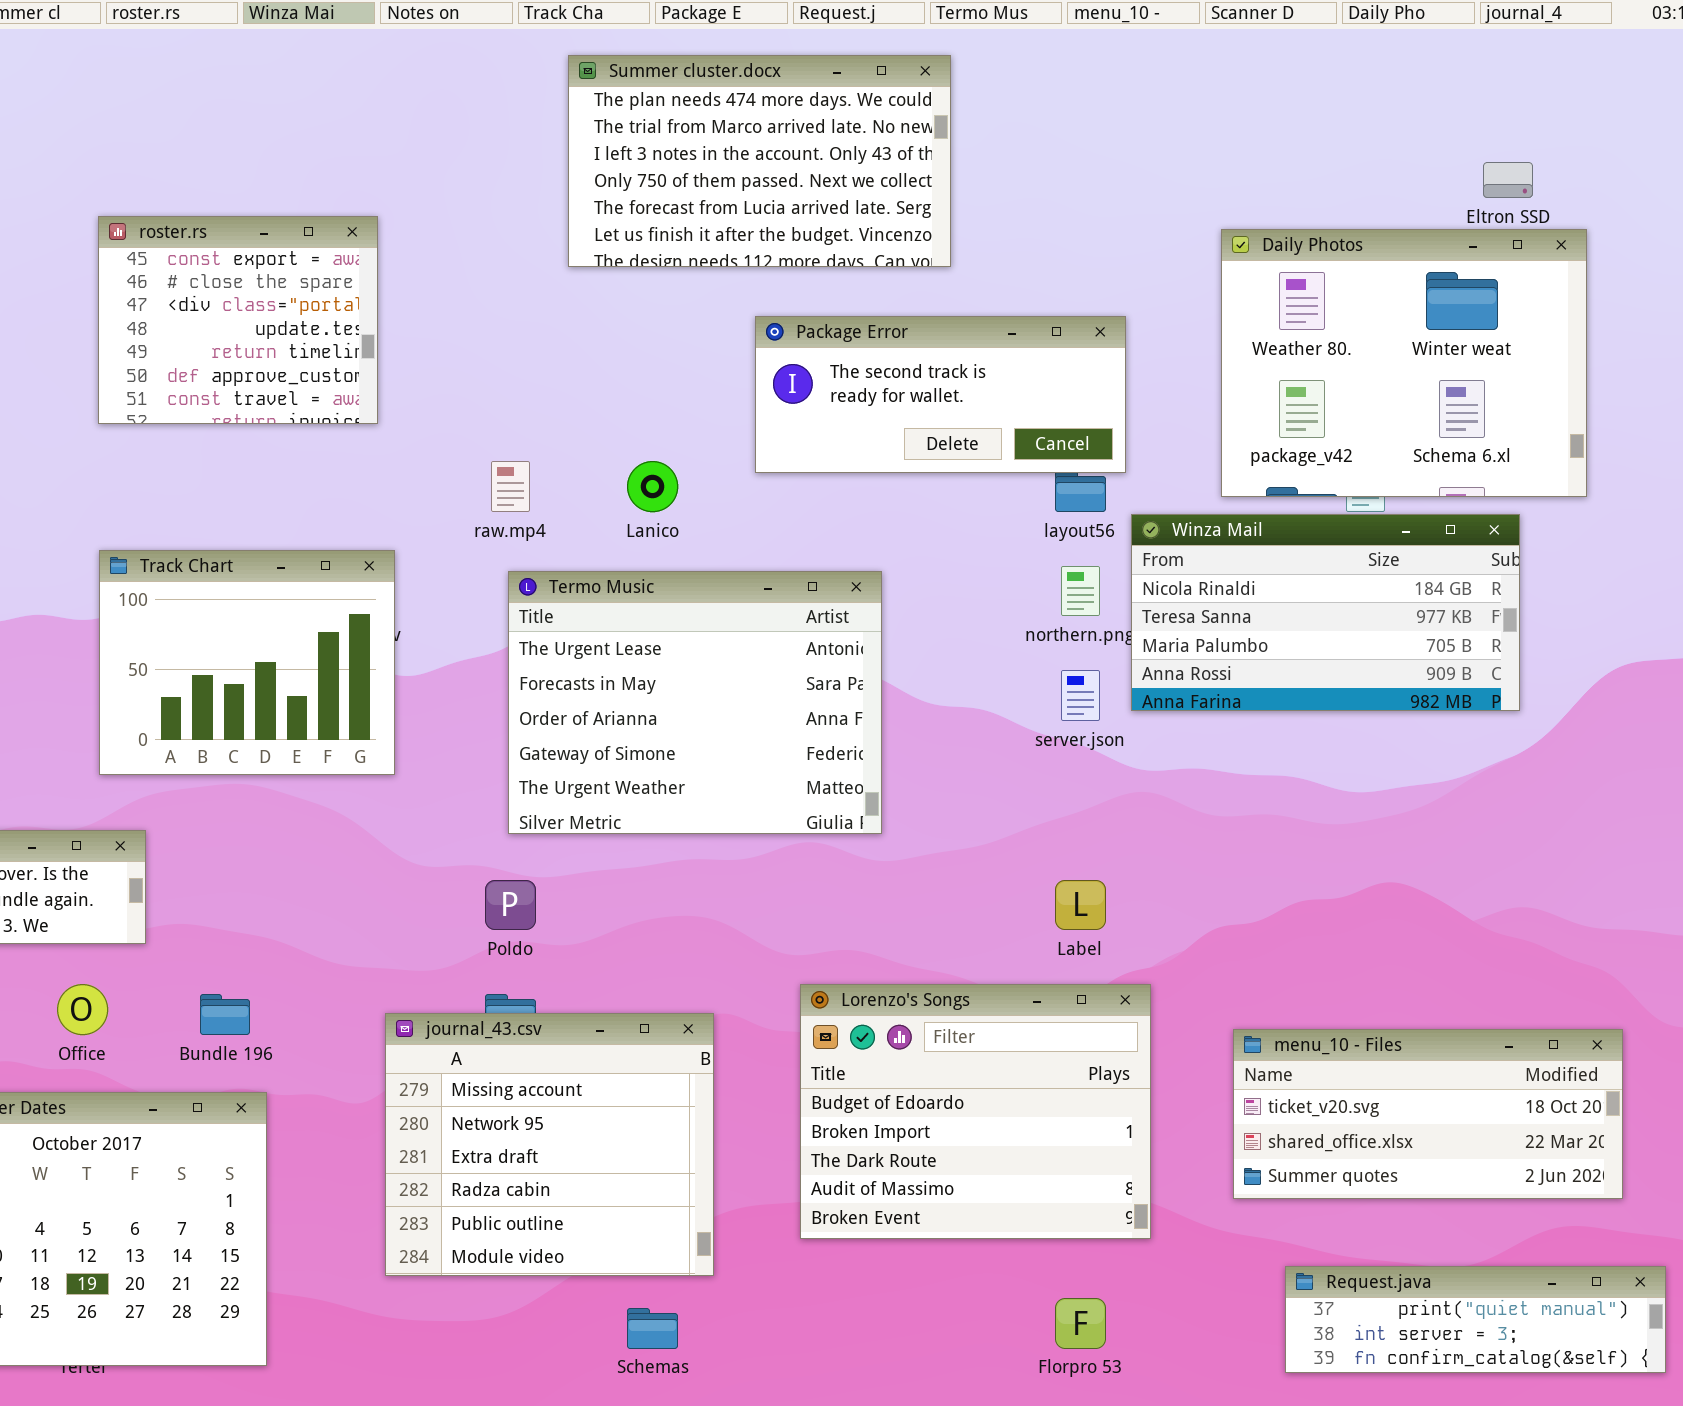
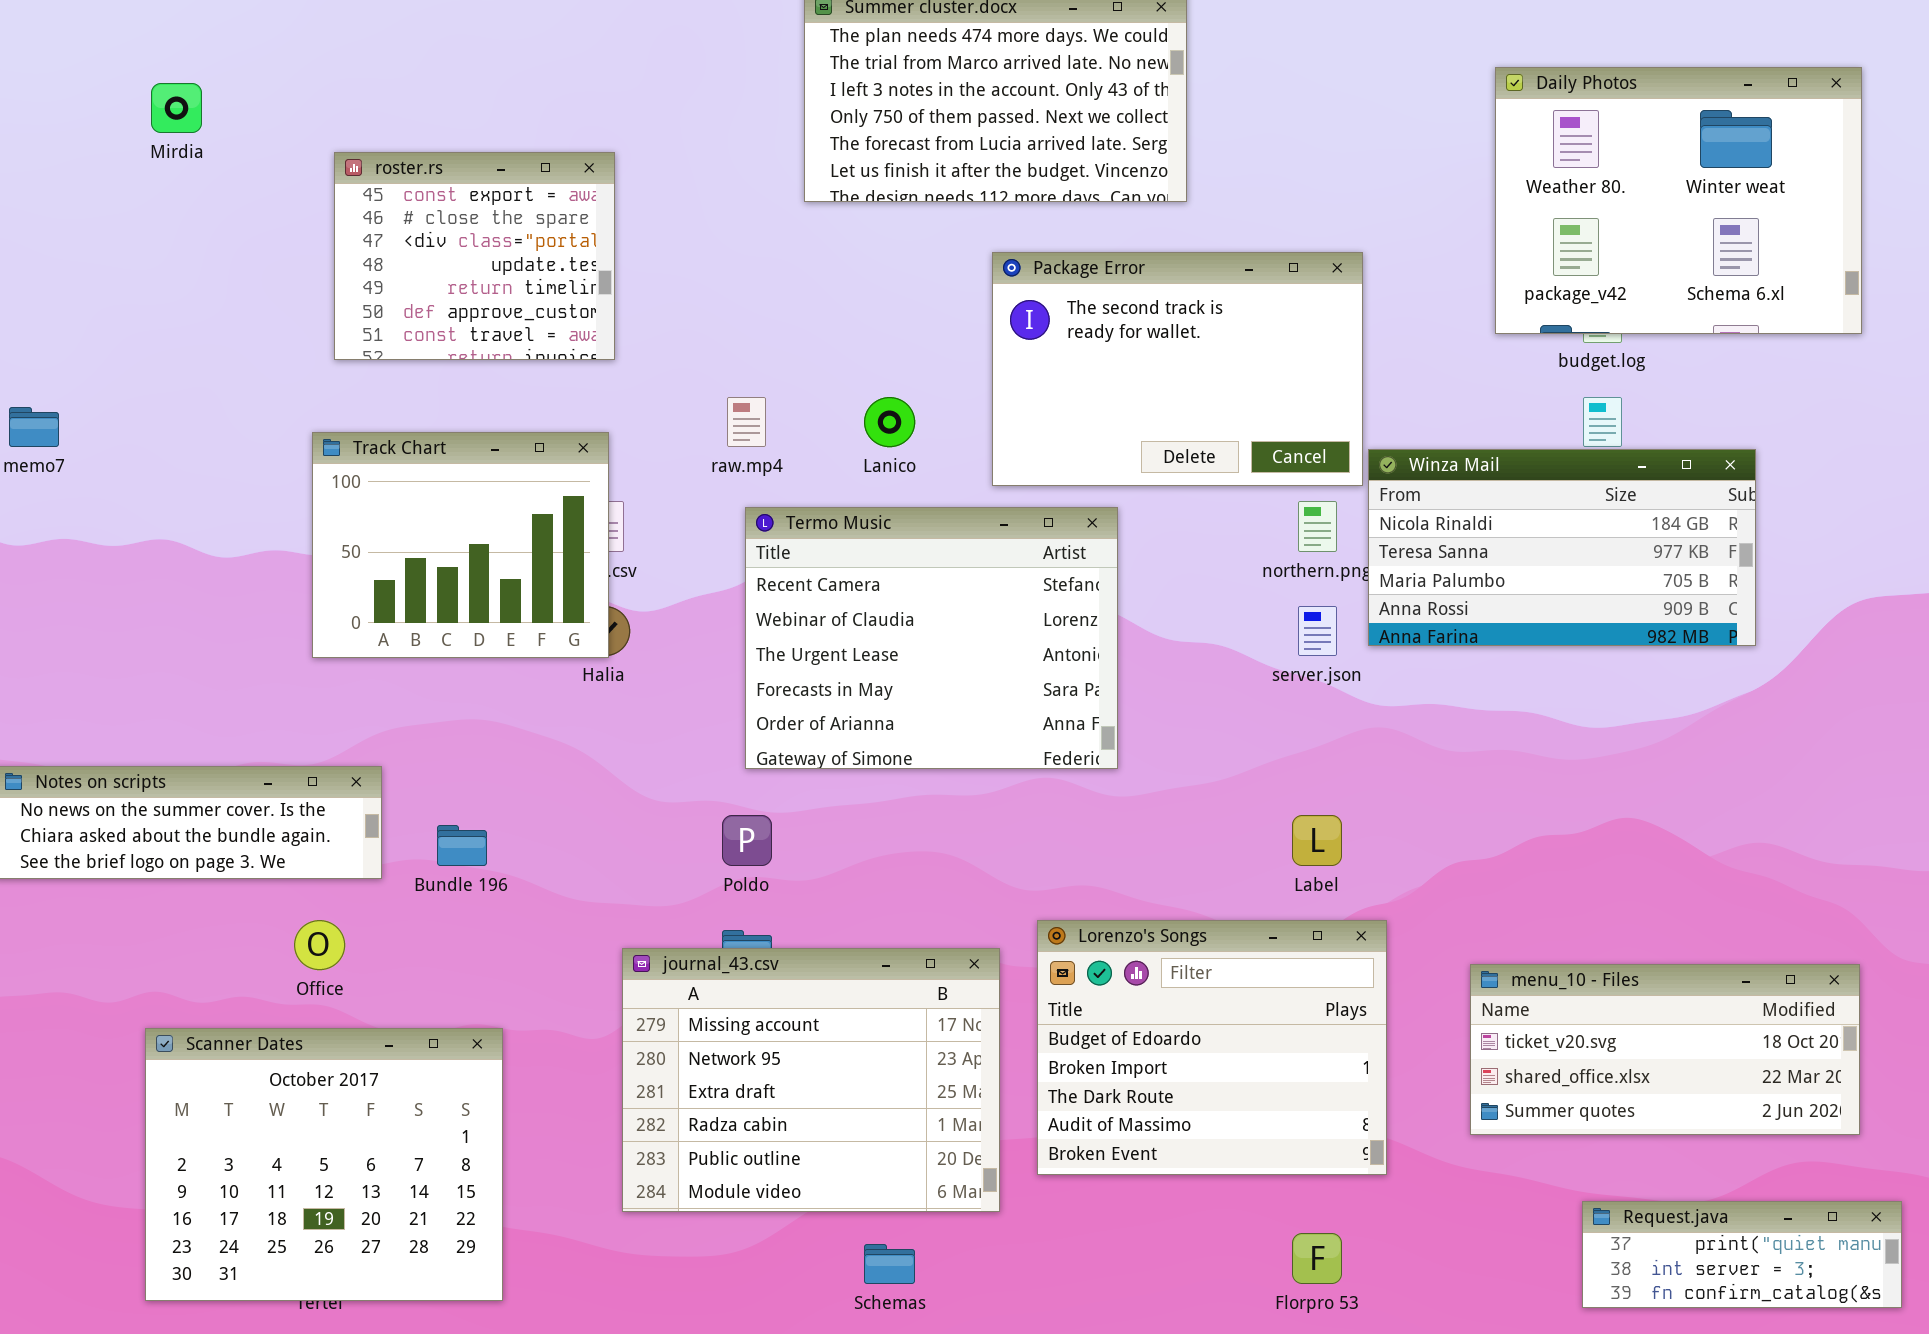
Daily Photos: [1221,229,1587,497] -> [1495,67,1862,334], moved
Package Error: [755,316,1126,473] -> [992,252,1363,486], resized
Track Chart: [99,550,395,775] -> [312,432,609,658], moved
Termo Music: [508,571,882,834] -> [745,507,1118,769], scrolled up 2 rows
Bundle 196: [200,994,250,1035] -> [437,825,487,866], moved
journal_43.csv: [385,1013,714,1276] -> [622,948,1000,1212], resized
Request.java: [1285,1266,1666,1373] -> [1582,1201,1902,1308], resized

